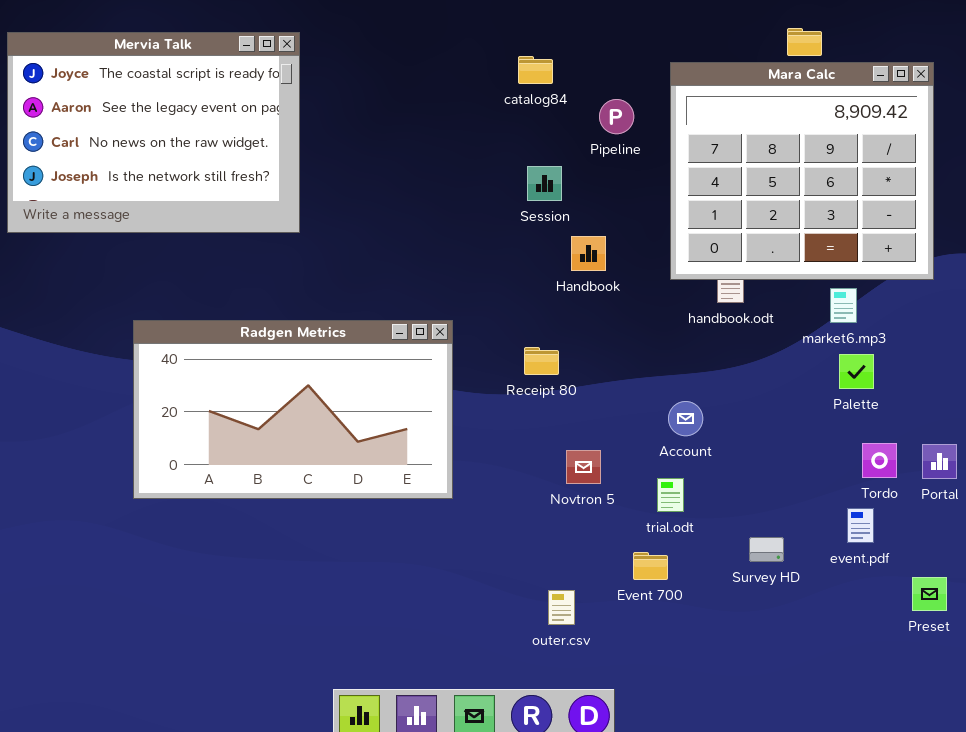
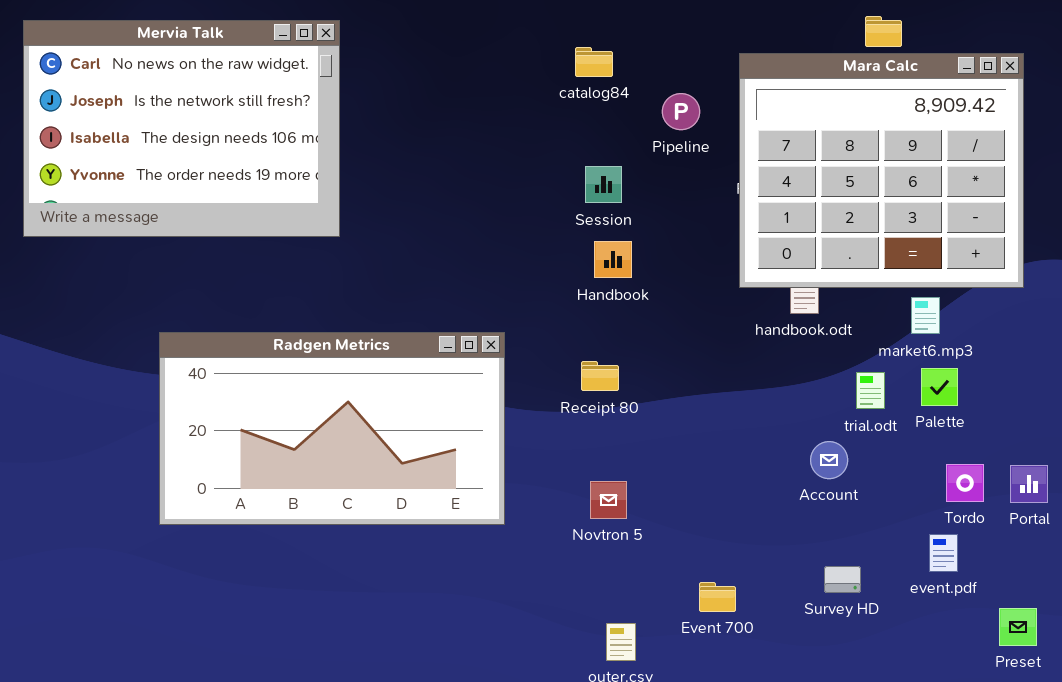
Mervia Talk: [7,32,300,233] -> [23,20,340,237], scrolled down 2 rows
Handbook: [571,236,606,271] -> [594,241,632,278], moved
Account: [668,401,703,436] -> [810,441,848,479], moved
Novtron 5: [566,450,601,484] -> [590,481,627,519], moved
trial.odt: [657,478,684,512] -> [856,372,885,409], moved

